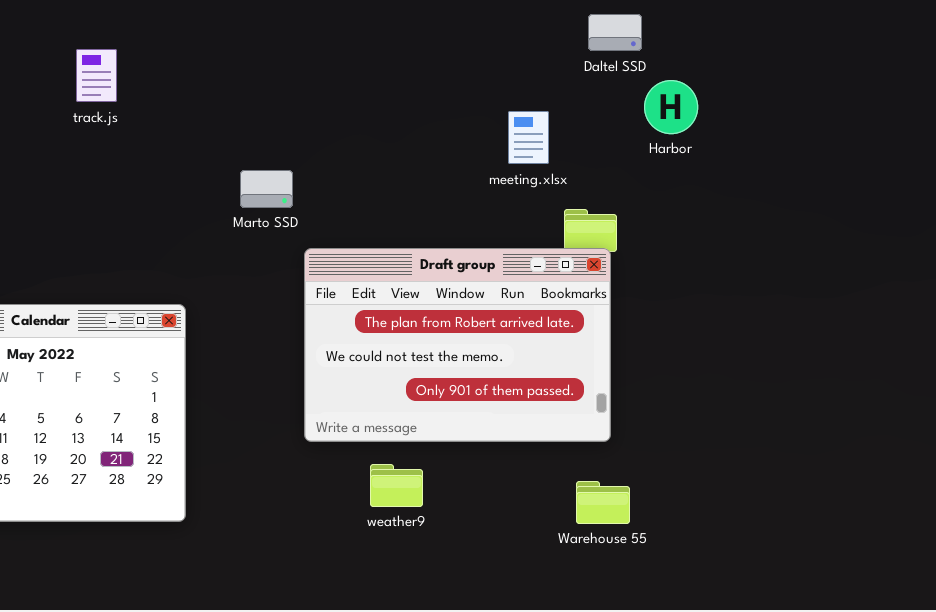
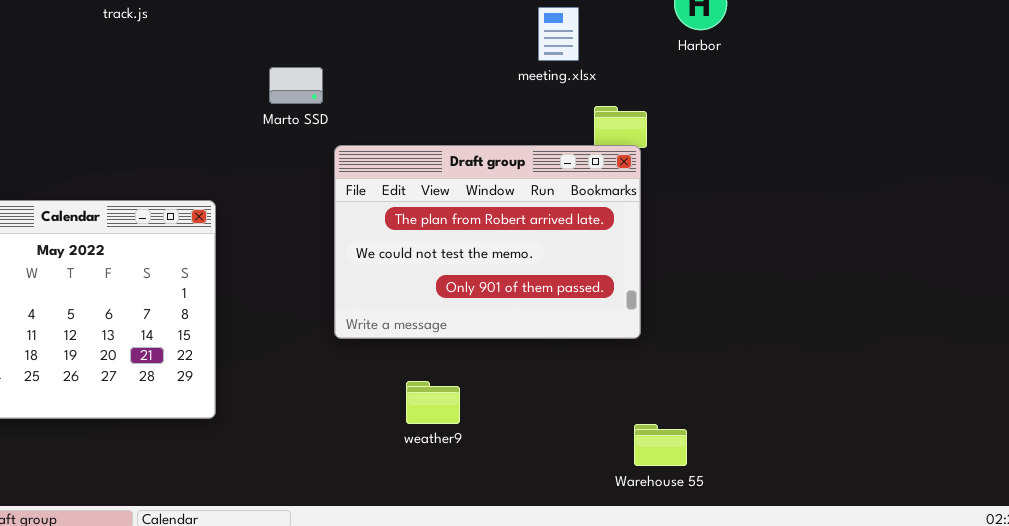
weather9: [370,464,423,507] -> [406,381,460,424], moved
Warehouse 55: [576,481,630,524] -> [634,424,687,466], moved

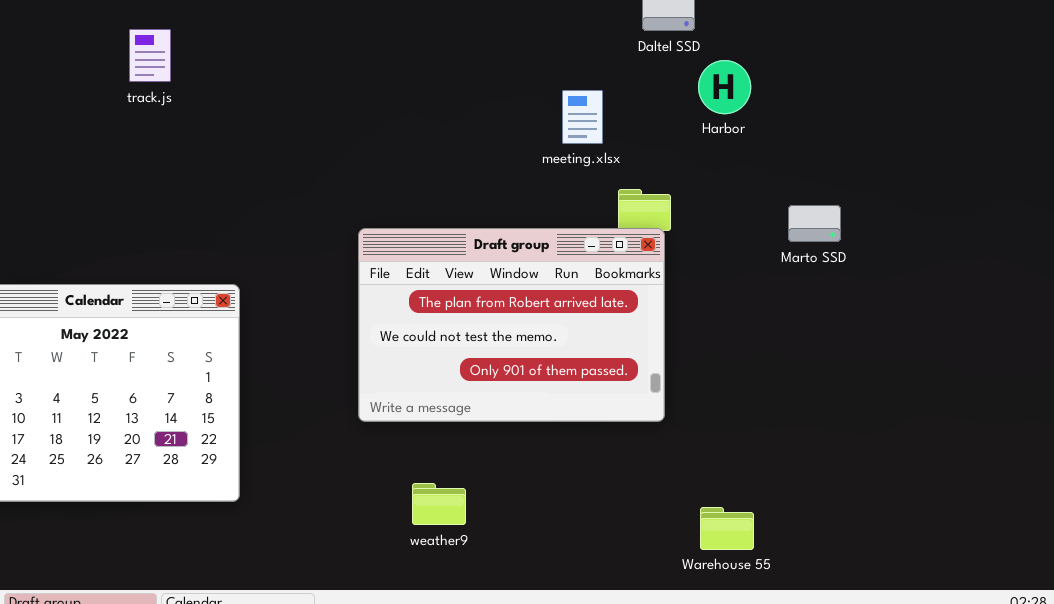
Marto SSD: [269,67,323,104] -> [788,205,841,242], moved
weather9: [406,381,460,424] -> [412,483,466,525], moved
Warehouse 55: [634,424,687,466] -> [700,507,754,550], moved

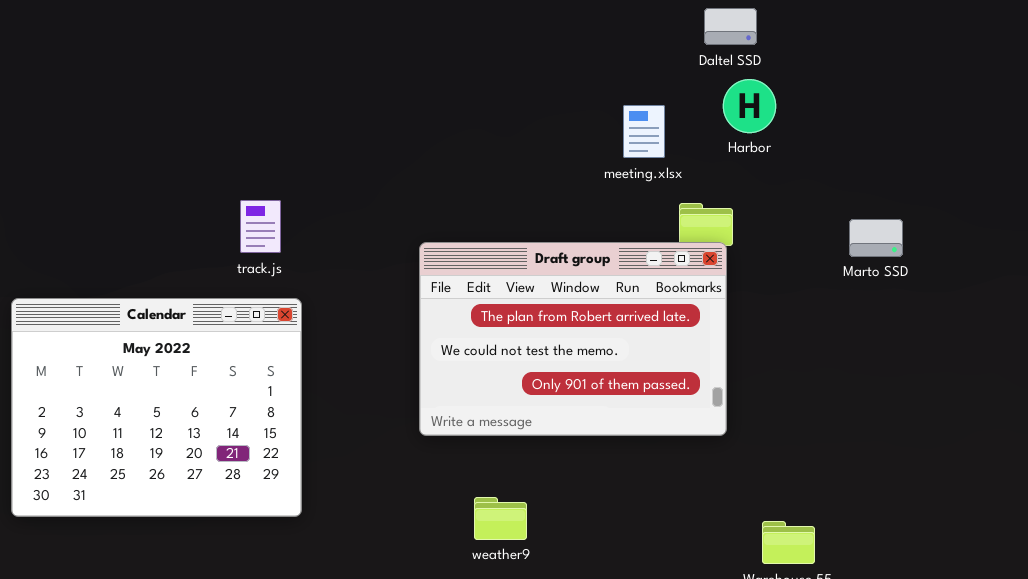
track.js: [129,29,171,82] -> [240,200,281,253], moved
Harbor: [698,60,751,114] -> [723,79,776,133], moved

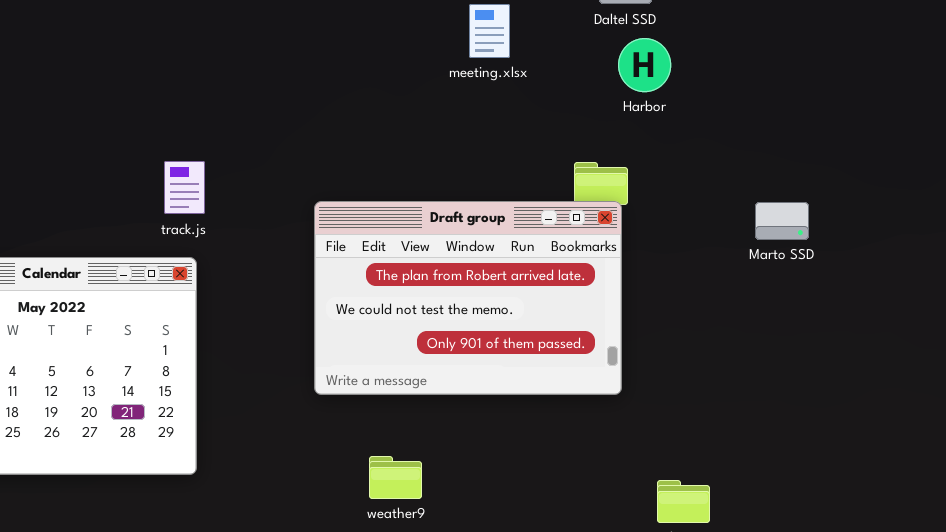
meeting.xlsx: [623,105,665,158] -> [469,4,510,58], moved
track.js: [240,200,281,253] -> [164,161,205,214], moved
Marto SSD: [849,219,903,257] -> [755,202,809,240], moved

